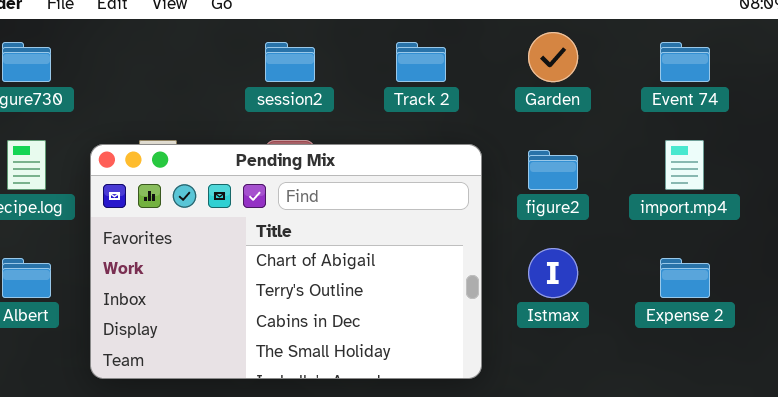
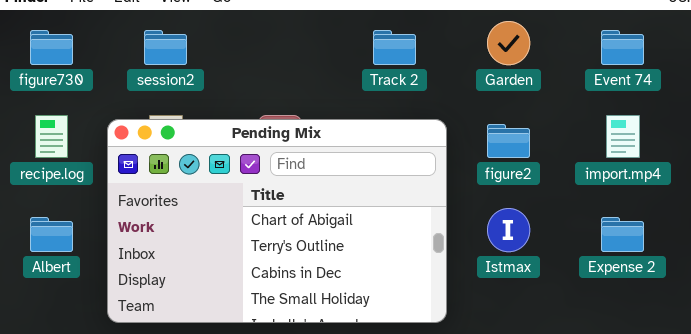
session2: [265,42,315,82] -> [144,30,187,65], moved

